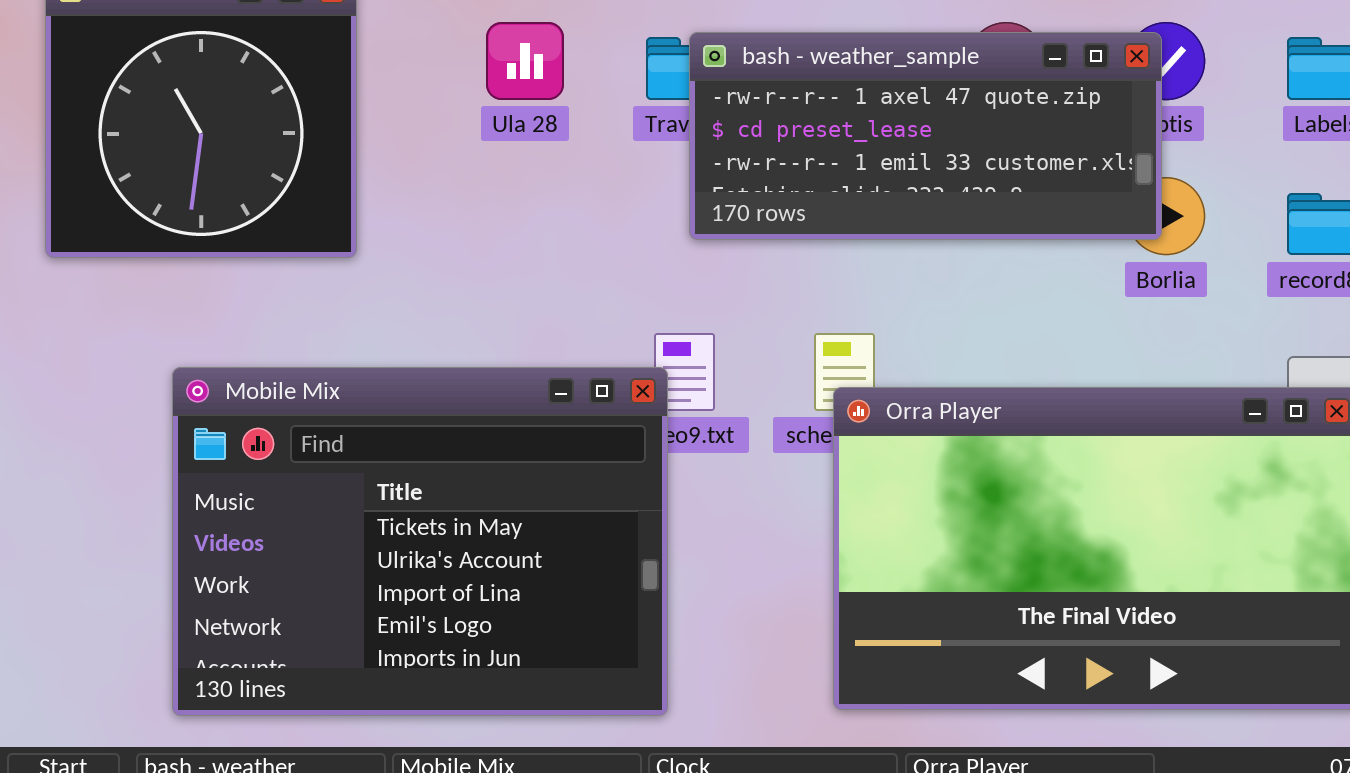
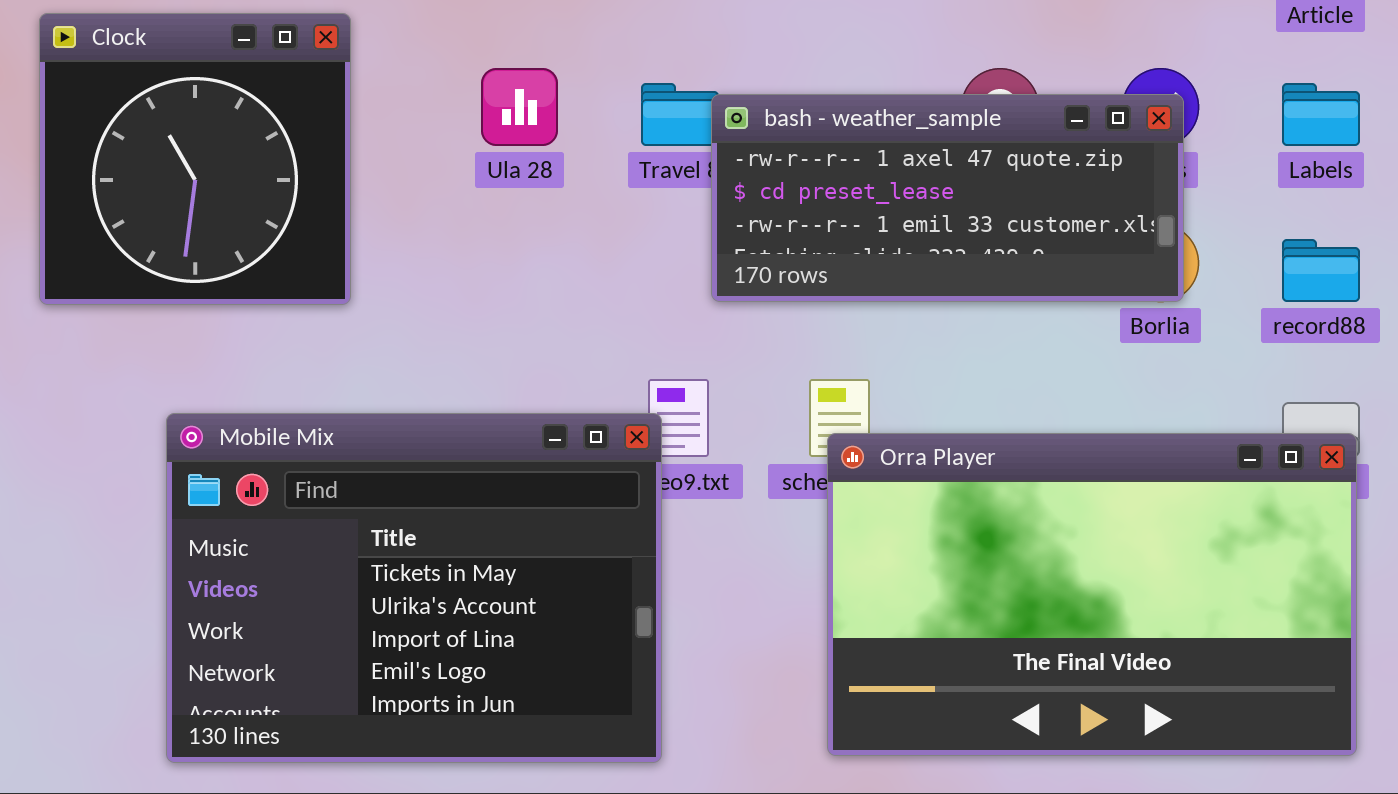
bash - weather_sample: [689,32,1162,240] -> [711,94,1184,302], moved

